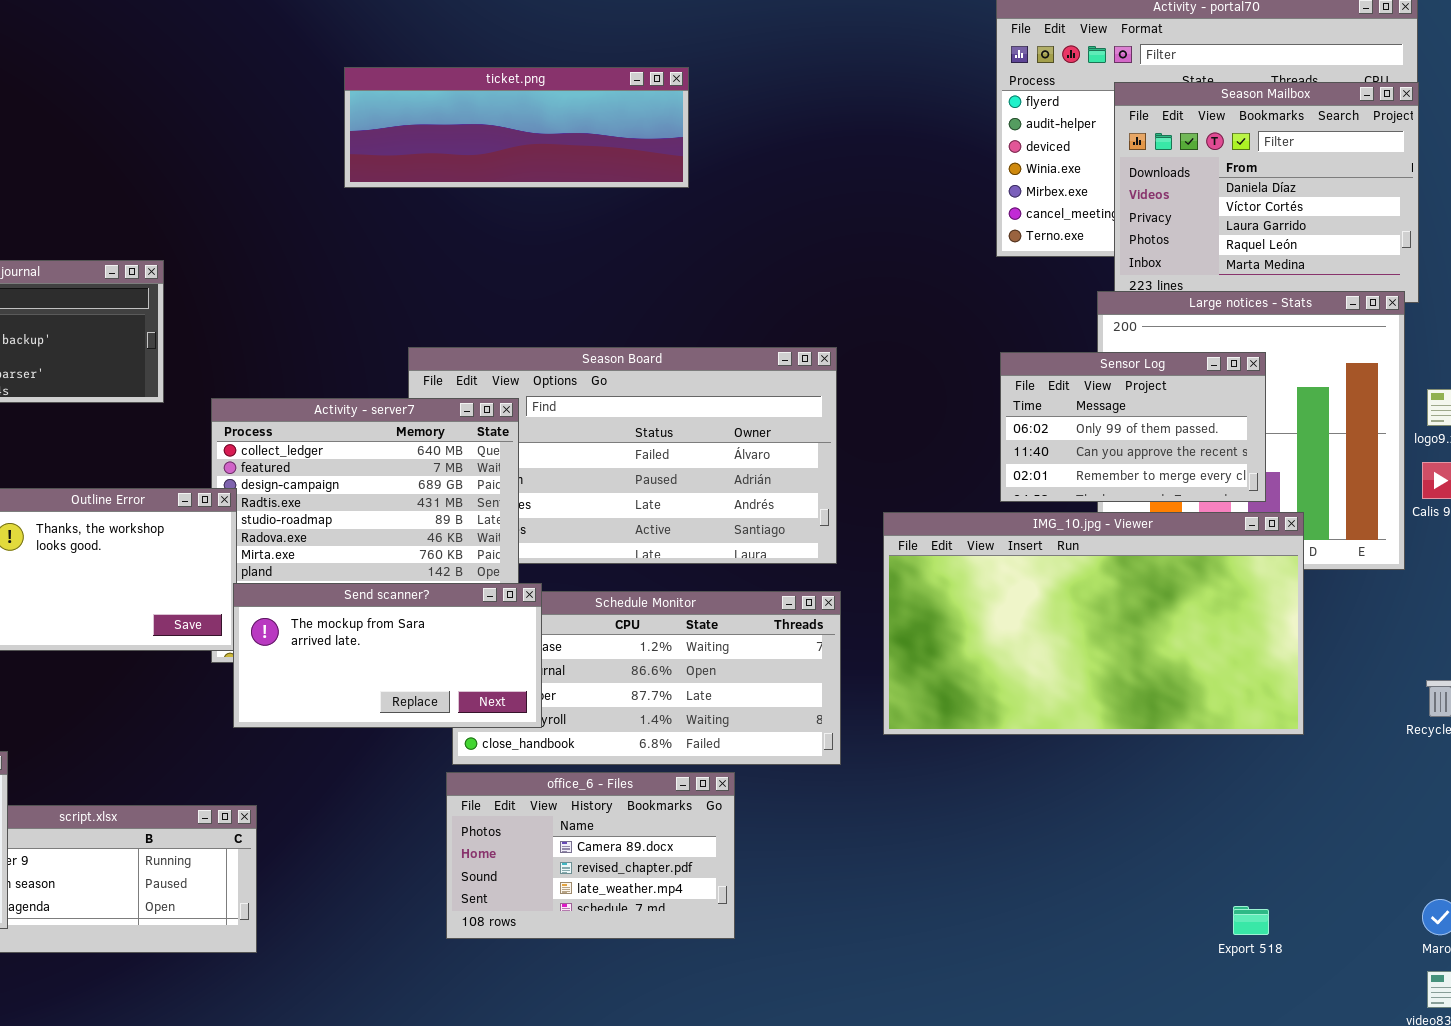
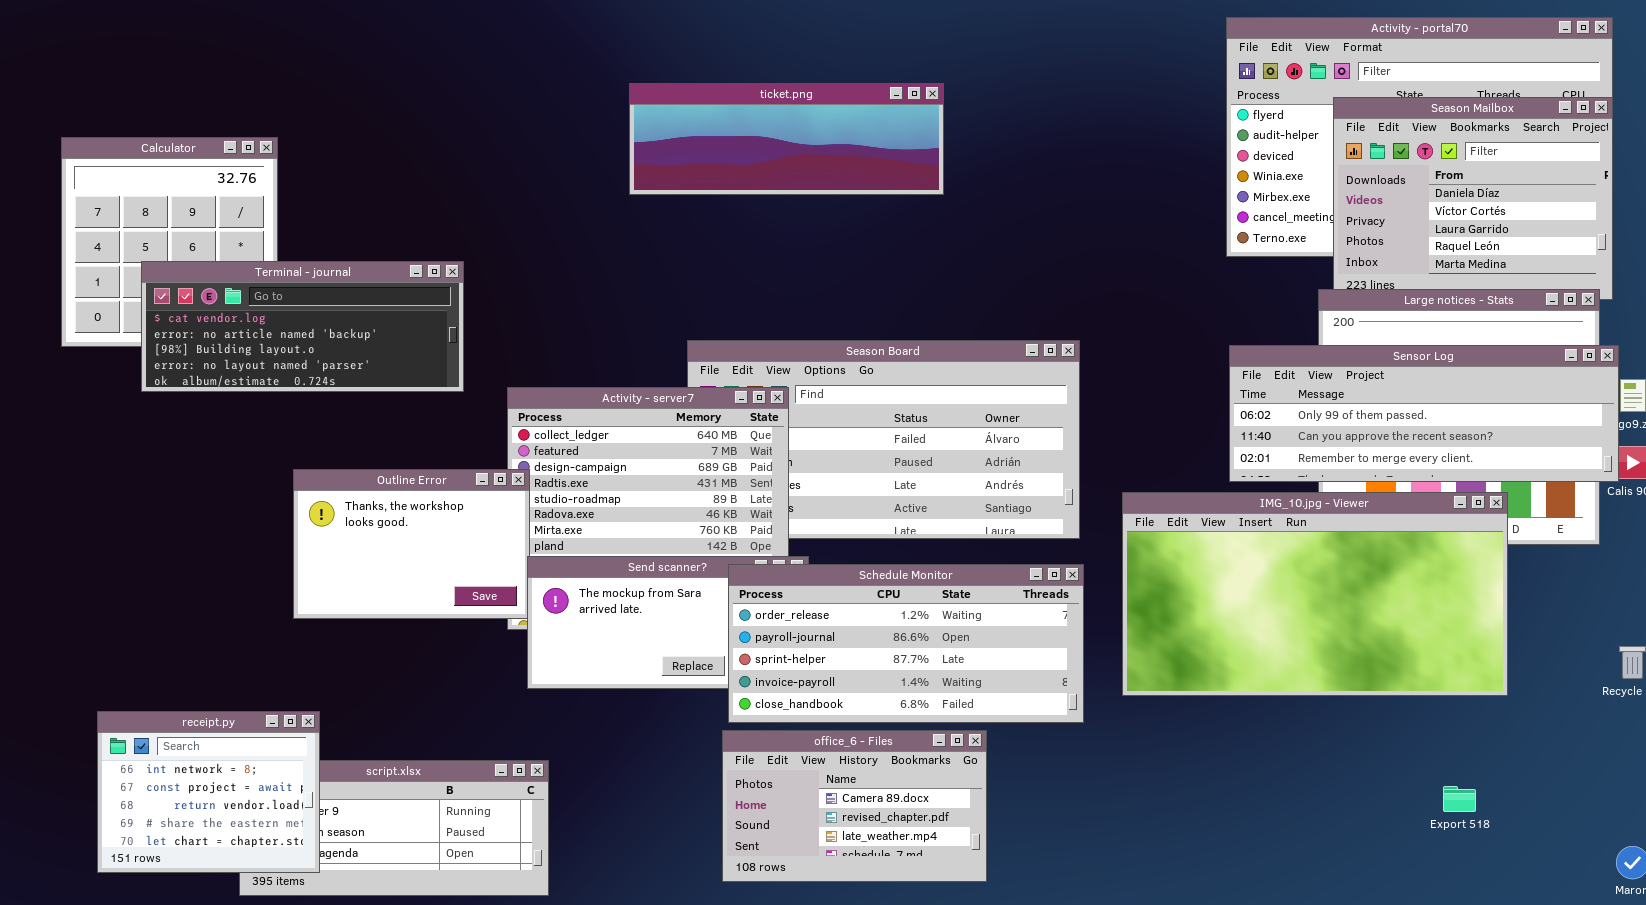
Sensor Log: [1000,352,1266,502] -> [1229,345,1619,482], resized
Schedule Monitor: [452,591,841,765] -> [728,564,1084,723], raised
Export 518: [1233,906,1269,935] -> [1443,786,1476,812], moved

